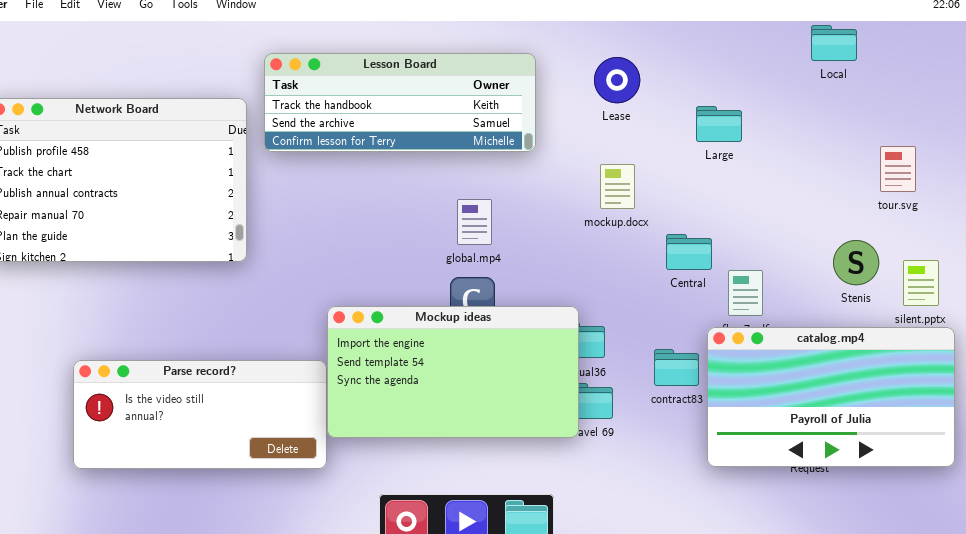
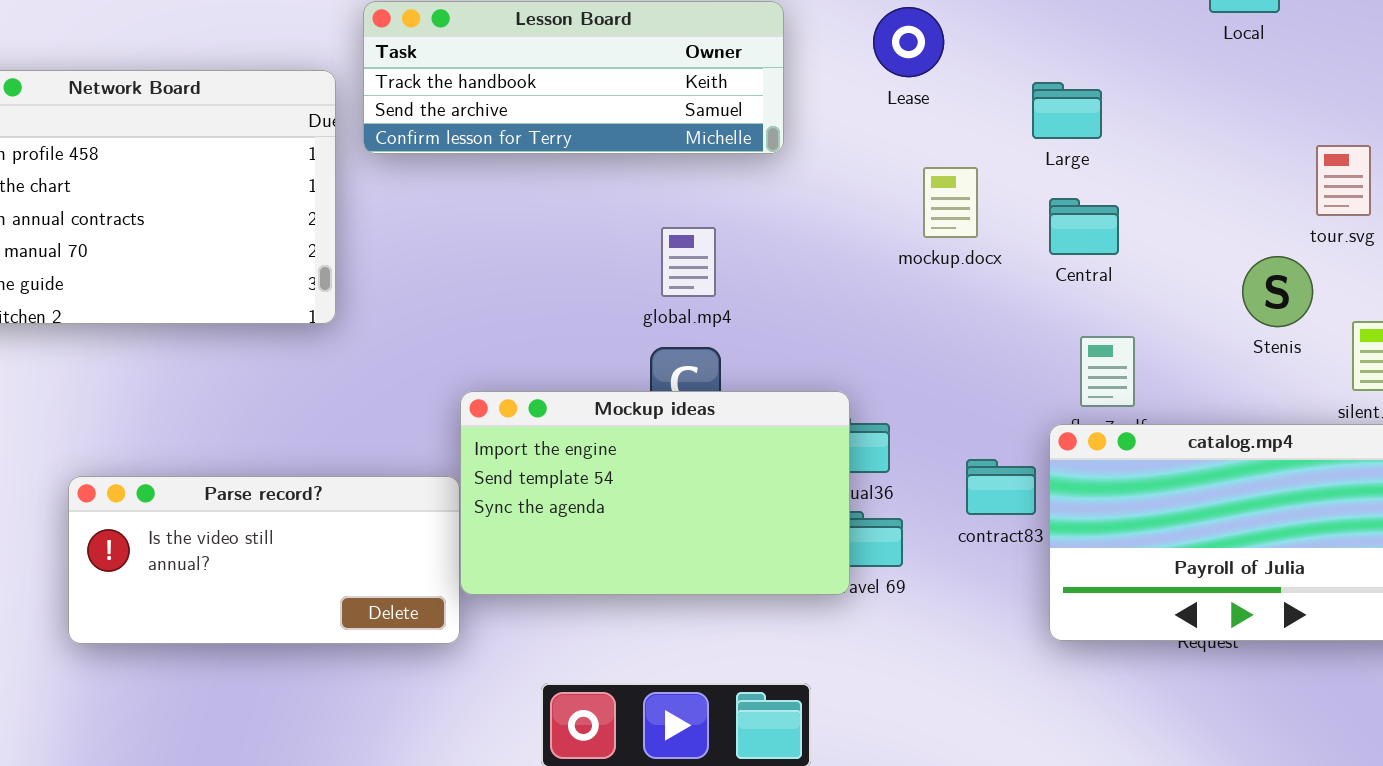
mockup.docx: [600,164,635,209] -> [923,167,978,238], moved
Central: [666,234,712,270] -> [1049,198,1119,255], moved
Stenis: [833,240,879,285] -> [1242,256,1313,327], moved

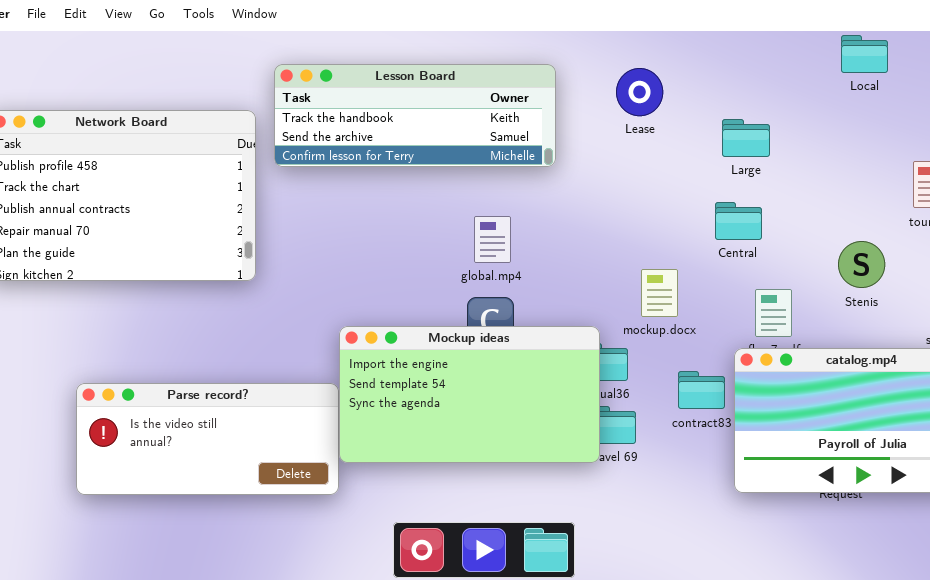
mockup.docx: [923,167,978,238] -> [641,269,678,317], moved
Central: [1049,198,1119,255] -> [715,202,762,240], moved
Stenis: [1242,256,1313,327] -> [838,241,885,288], moved

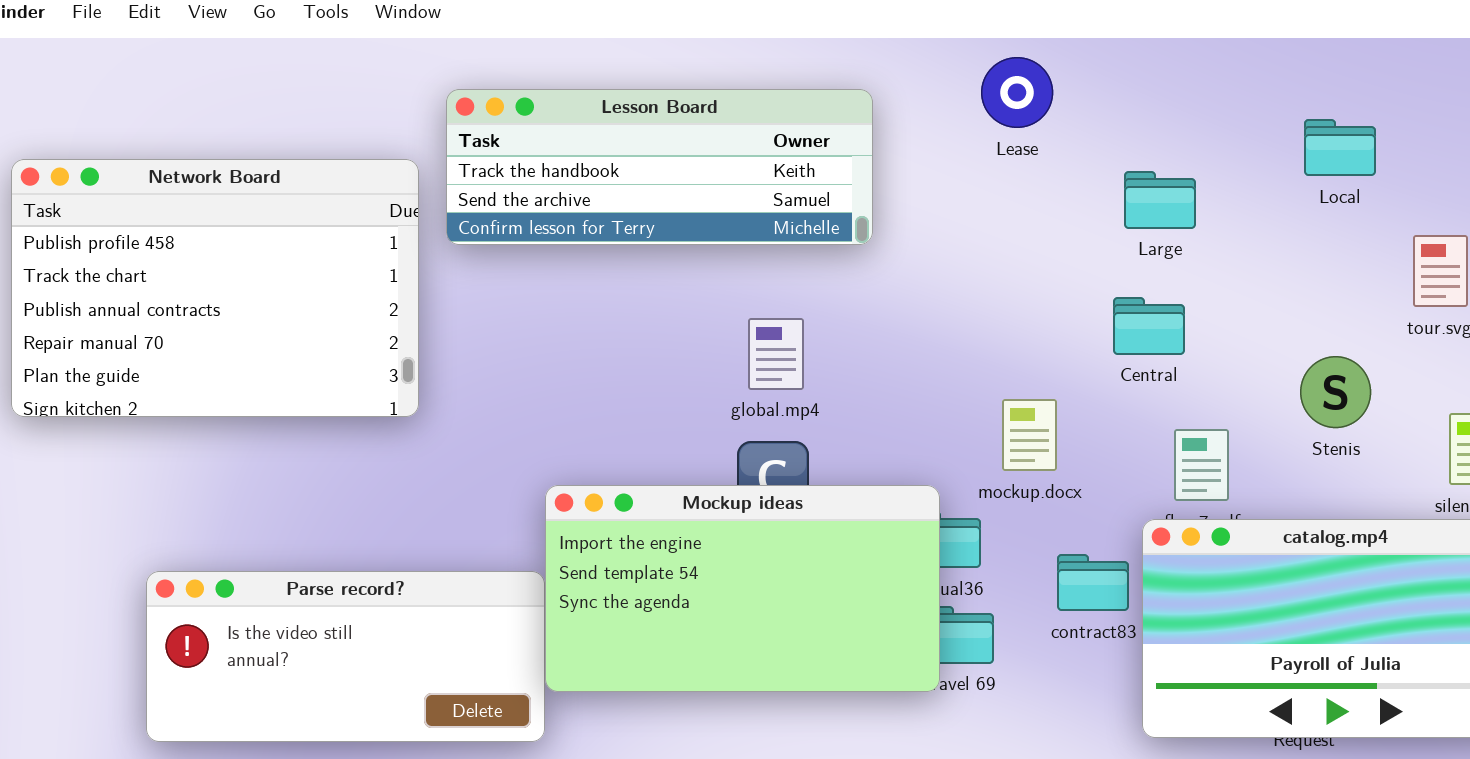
Local: [841,35,888,73] -> [1304,119,1376,176], moved
Lease: [616,68,663,116] -> [981,57,1053,128], moved

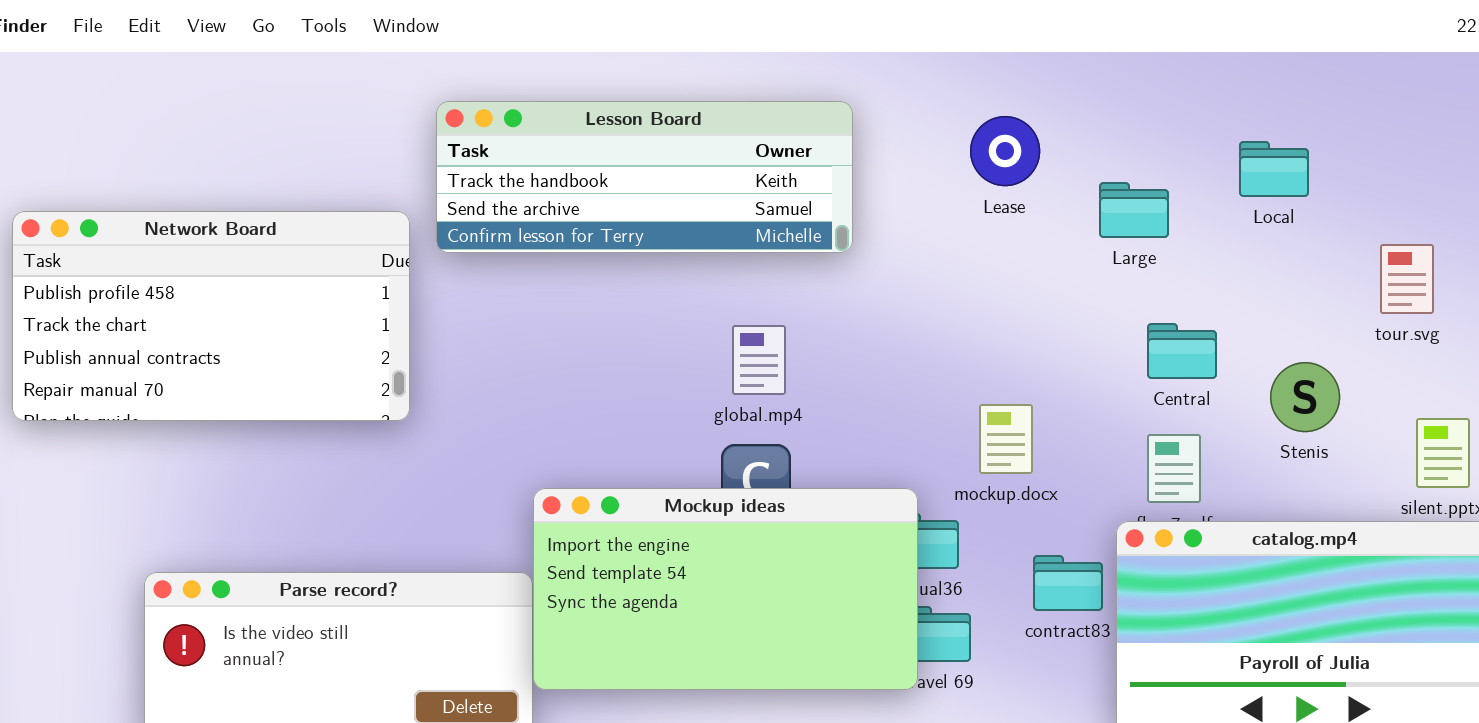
Lease: [981,57,1053,128] -> [970,116,1040,186], moved
Local: [1304,119,1376,176] -> [1239,141,1309,197], moved
Network Board: [11,159,419,417] -> [12,211,410,421], resized
Central: [1113,297,1185,355] -> [1147,323,1217,379], moved

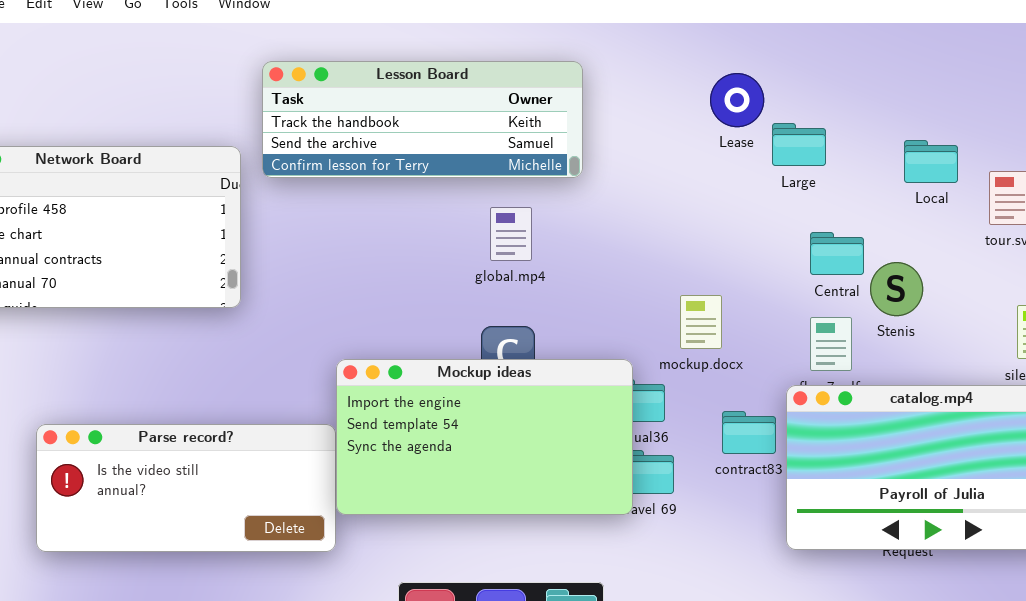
Lease: [970,116,1040,186] -> [710,73,764,127], moved
Local: [1239,141,1309,197] -> [904,140,958,183], moved
global.mp4: [732,325,786,395] -> [490,207,532,261], moved
Stenis: [1270,362,1340,432] -> [870,262,923,316], moved

